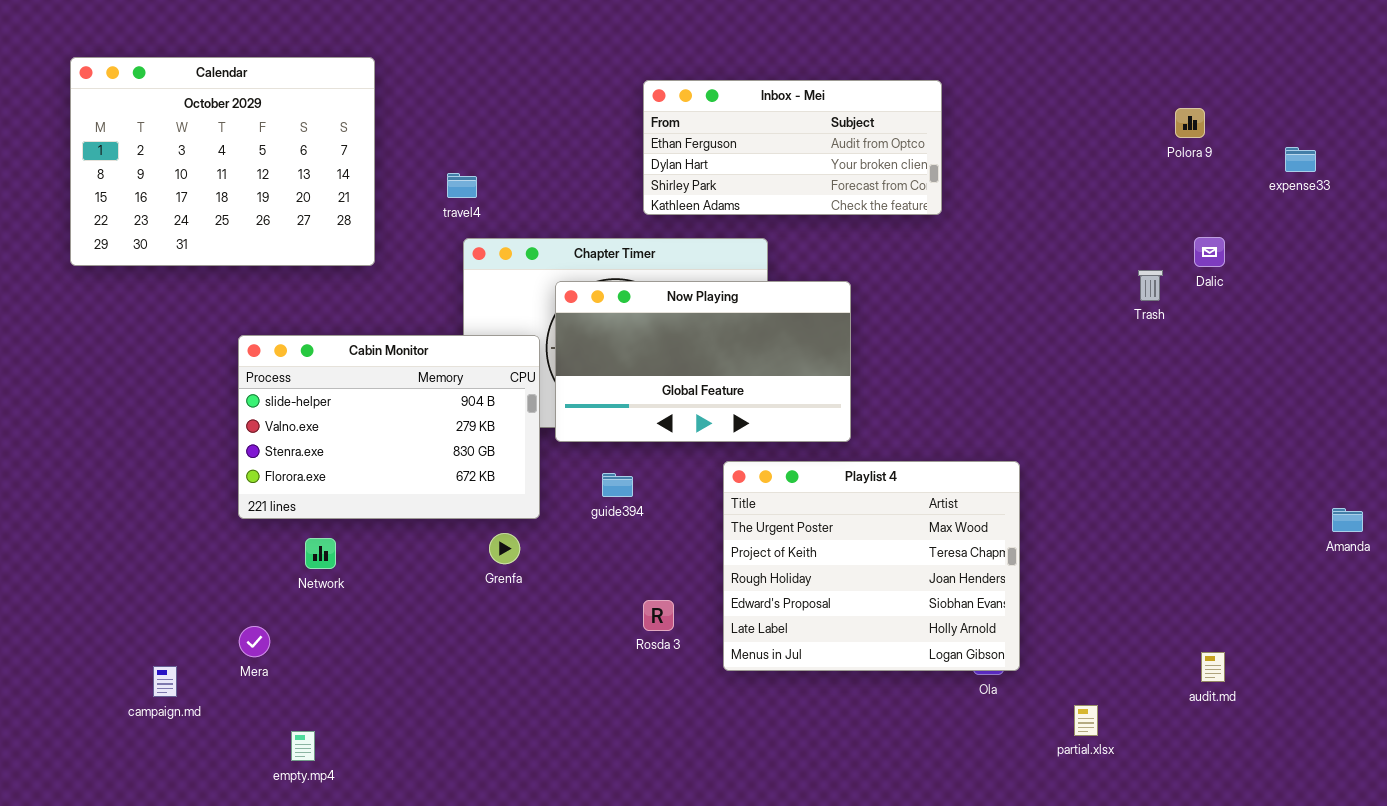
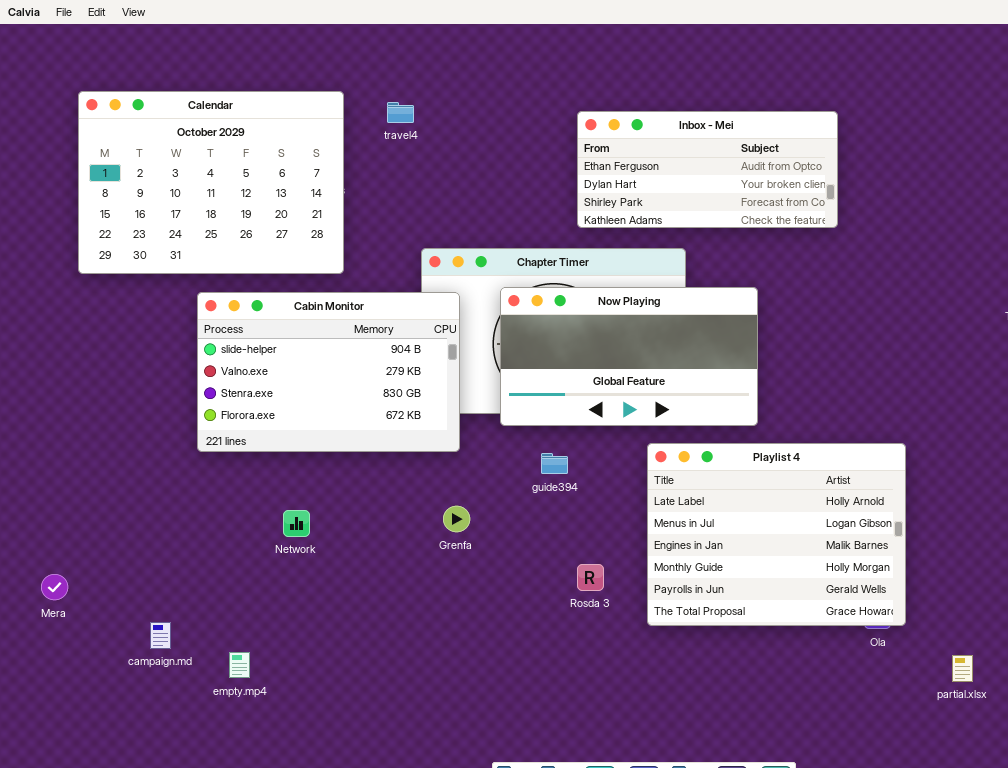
travel4: [447,173,477,198] -> [387,102,414,123], moved
Cabin Monitor: [238,335,540,519] -> [197,292,460,452], moved
Playlist 4: [723,461,1020,671] -> [647,443,906,626], scrolled down 4 rows
Mera: [239,626,270,657] -> [41,574,68,600], moved
empty.mp4: [291,731,315,761] -> [229,652,250,678], moved

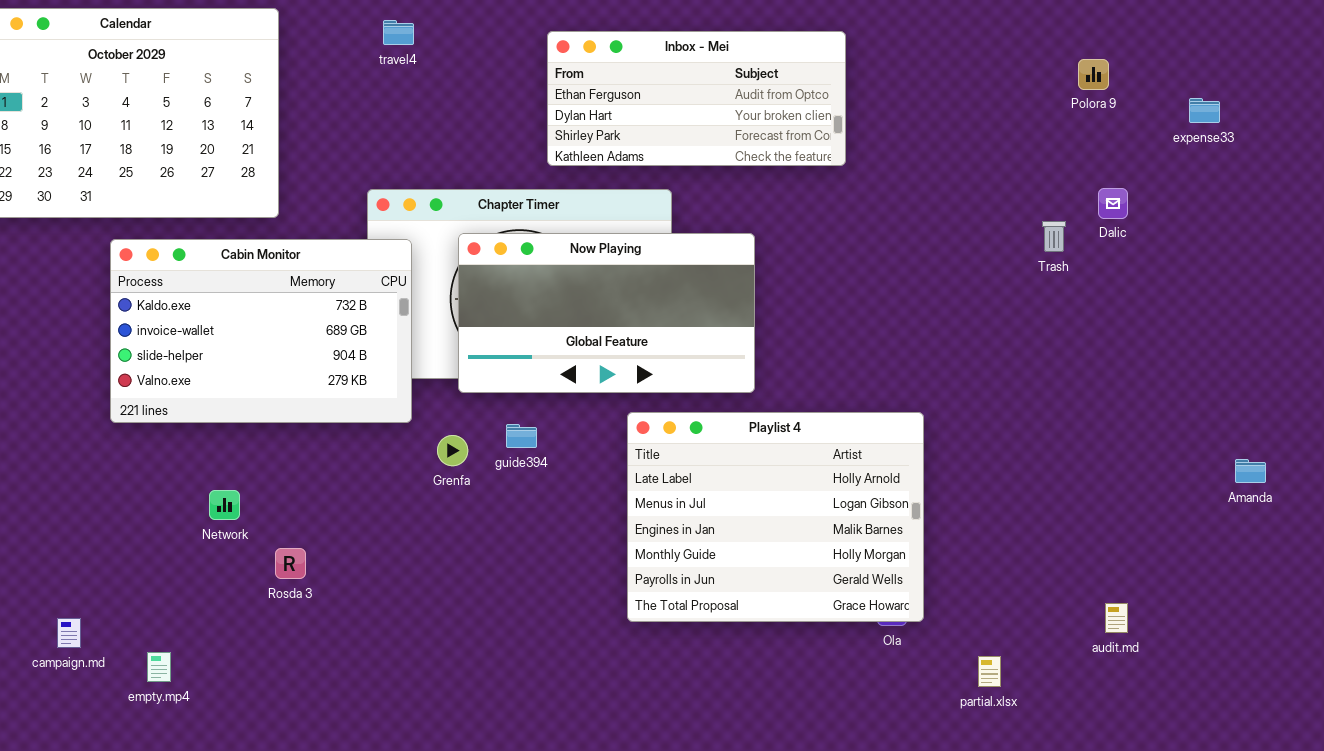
travel4: [387,102,414,123] -> [383,20,414,45], moved
Cabin Monitor: [197,292,460,452] -> [110,239,412,423], scrolled up 2 rows
Grenfa: [443,506,470,532] -> [437,435,468,466], moved
Rosda 3: [577,564,604,591] -> [275,548,306,579], moved

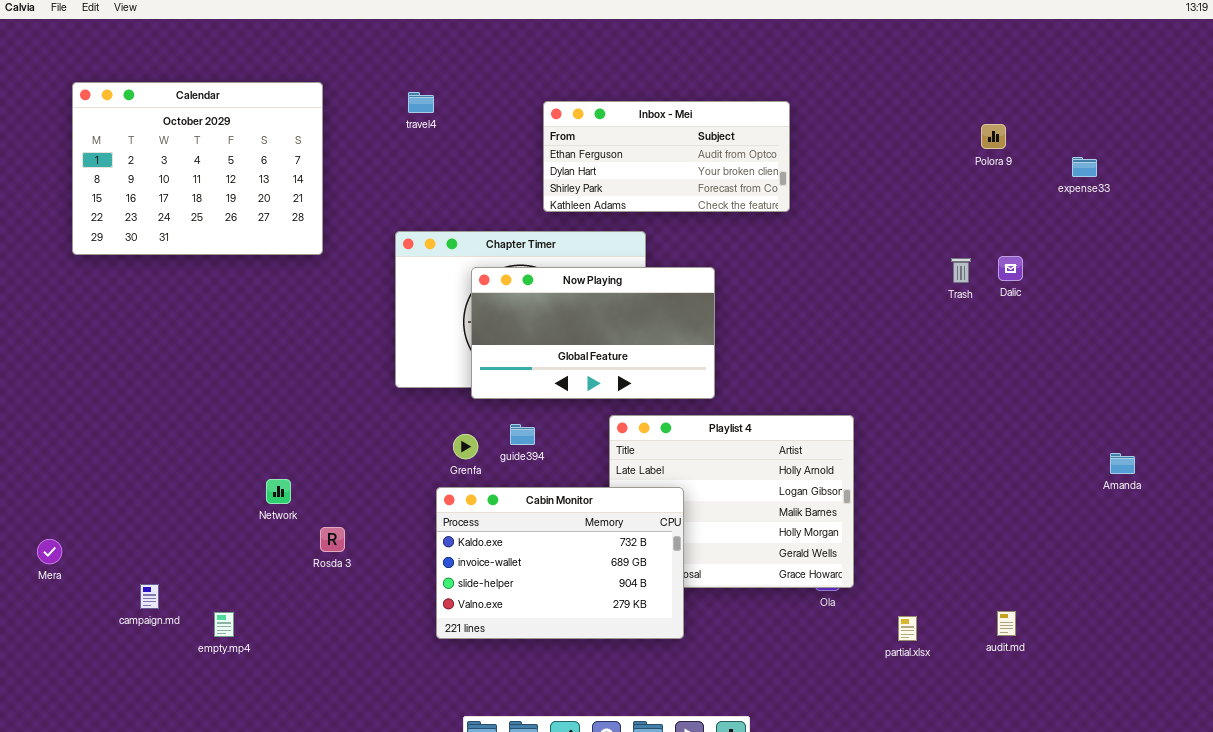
Dalic: [1098,188,1128,219] -> [998,256,1023,281], moved
Cabin Monitor: [110,239,412,423] -> [436,487,684,639], moved
audit.md: [1105,603,1128,633] -> [997,611,1016,636], moved

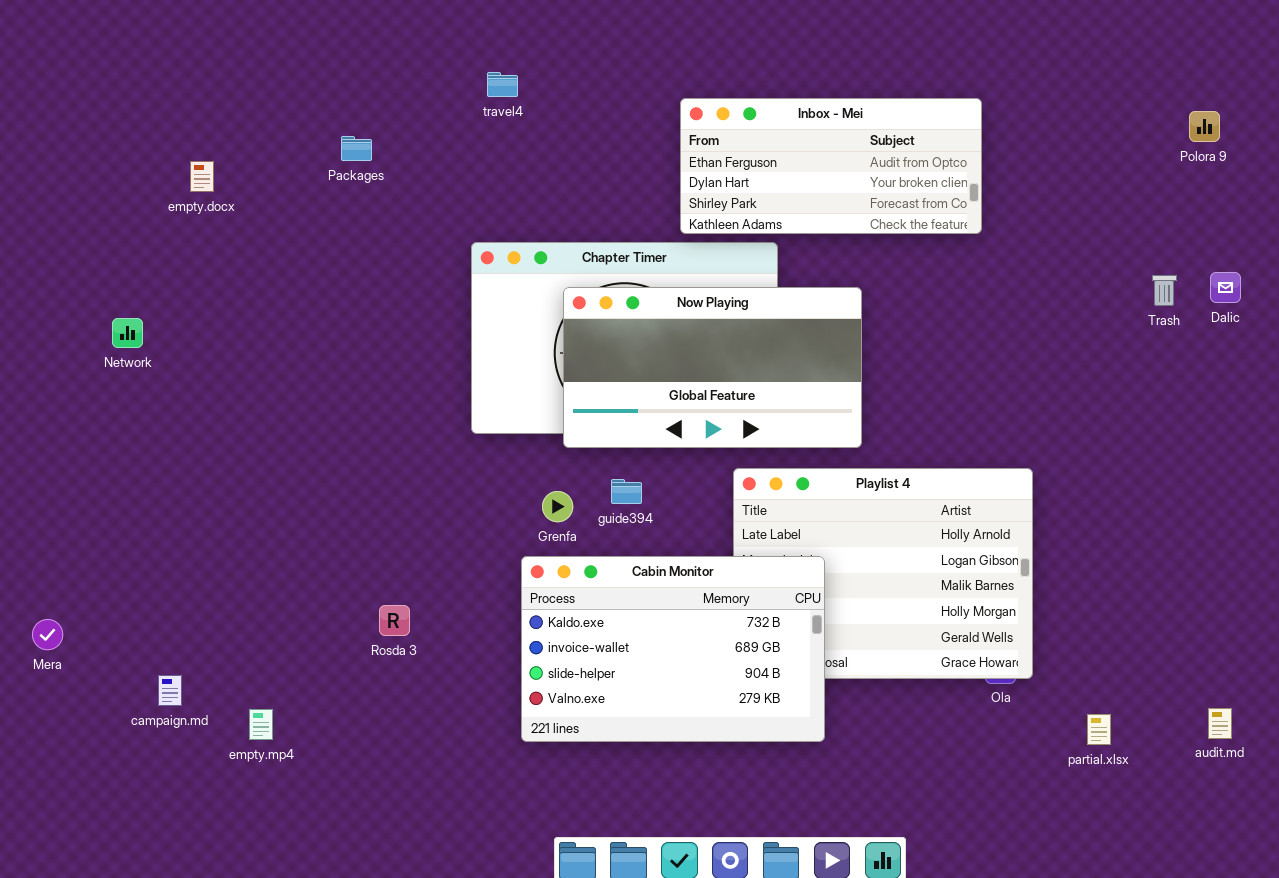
Calendar: [72,82,323,255] -> none, closed
Inbox - Mei: [543,101,790,212] -> [680,98,982,234], moved
Network: [266,479,291,504] -> [112,318,143,348], moved

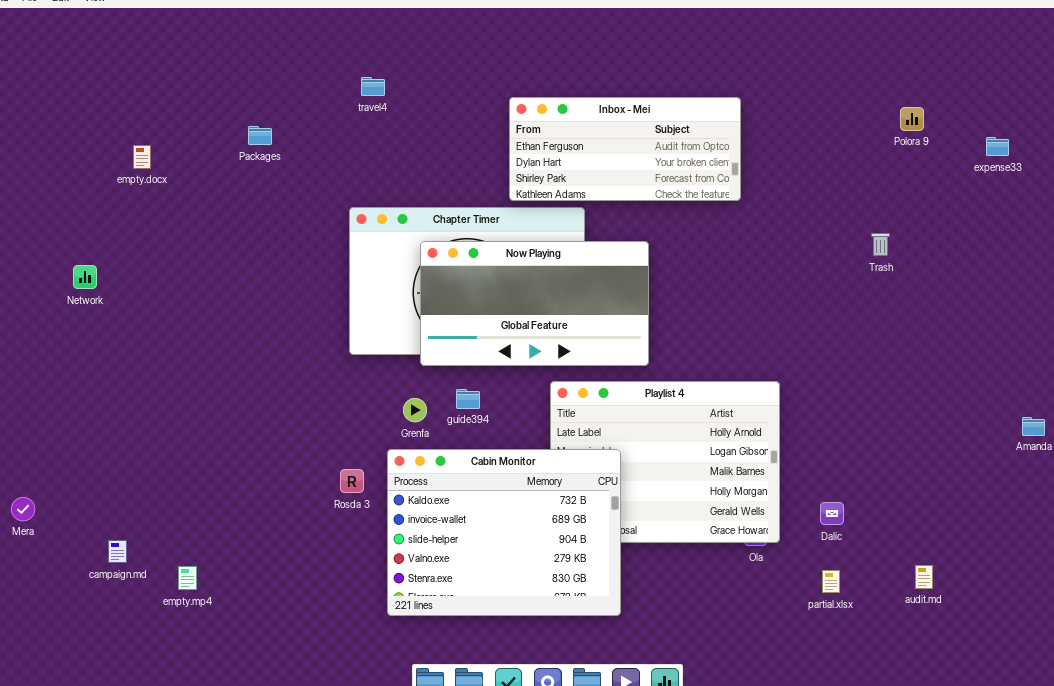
Dalic: [1210,272,1241,303] -> [820,502,844,525], moved
Cabin Monitor: [521,556,825,742] -> [387,449,621,616], resized
Rosda 3: [379,605,410,636] -> [340,469,364,493], moved

